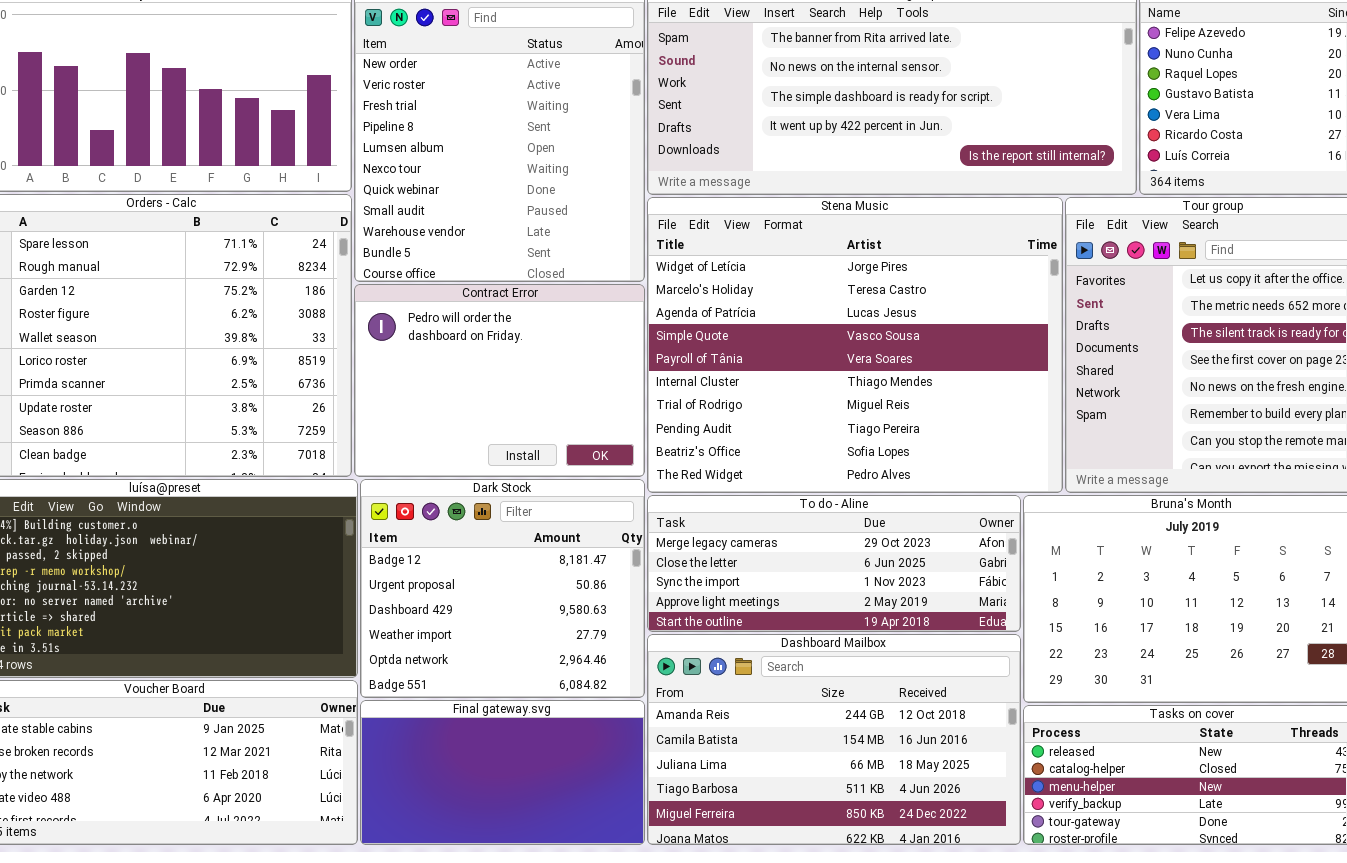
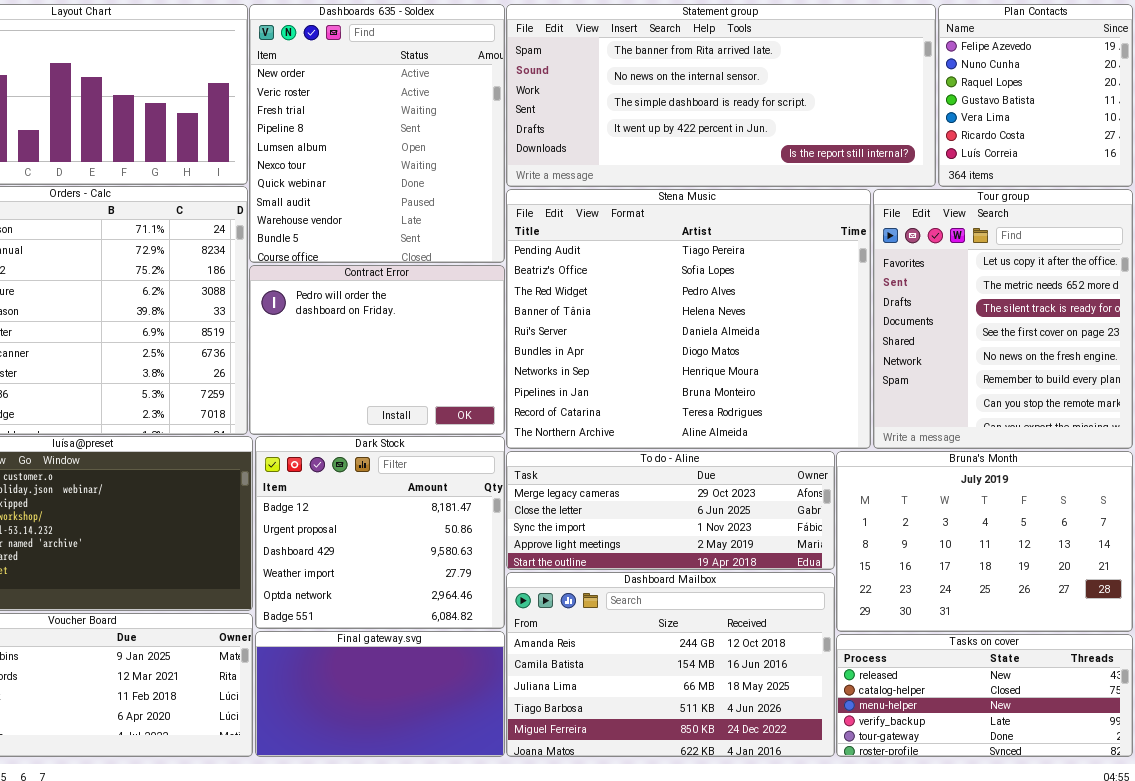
Stena Music: [647,197,1063,493] -> [506,189,871,449], scrolled down 7 rows

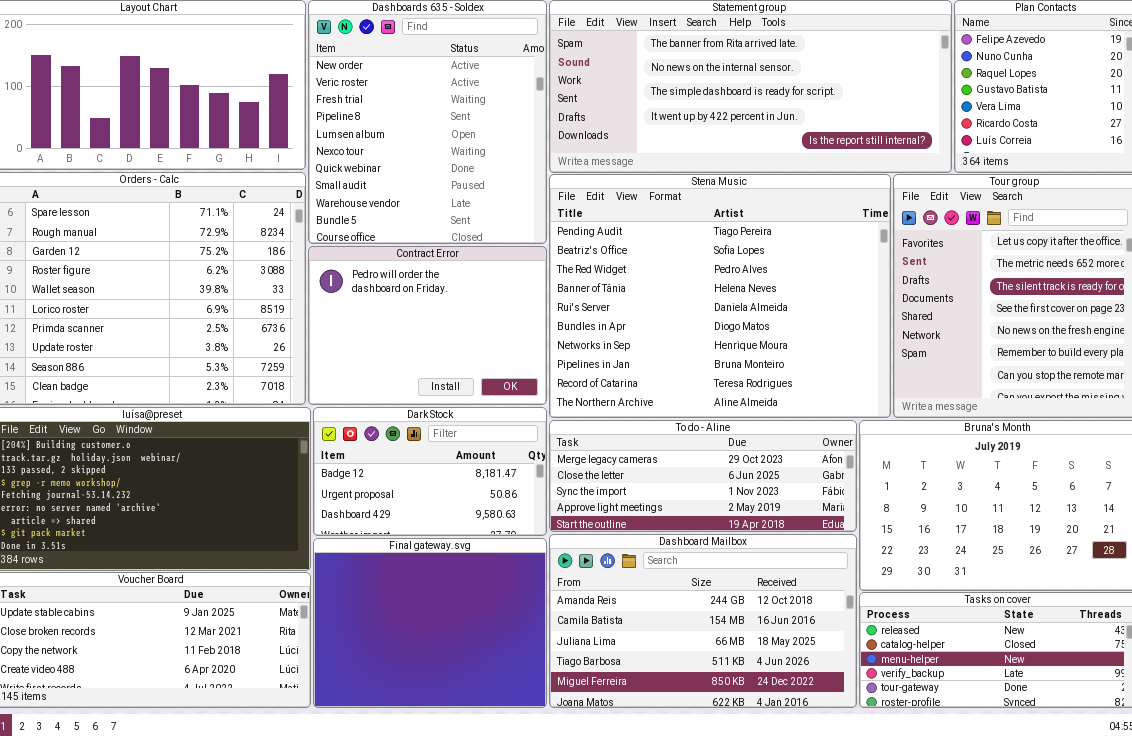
Dark Stock: [255,436,505,629] -> [313,407,547,536], resized
Final gateway.svg: [255,631,505,757] -> [313,538,547,708], resized

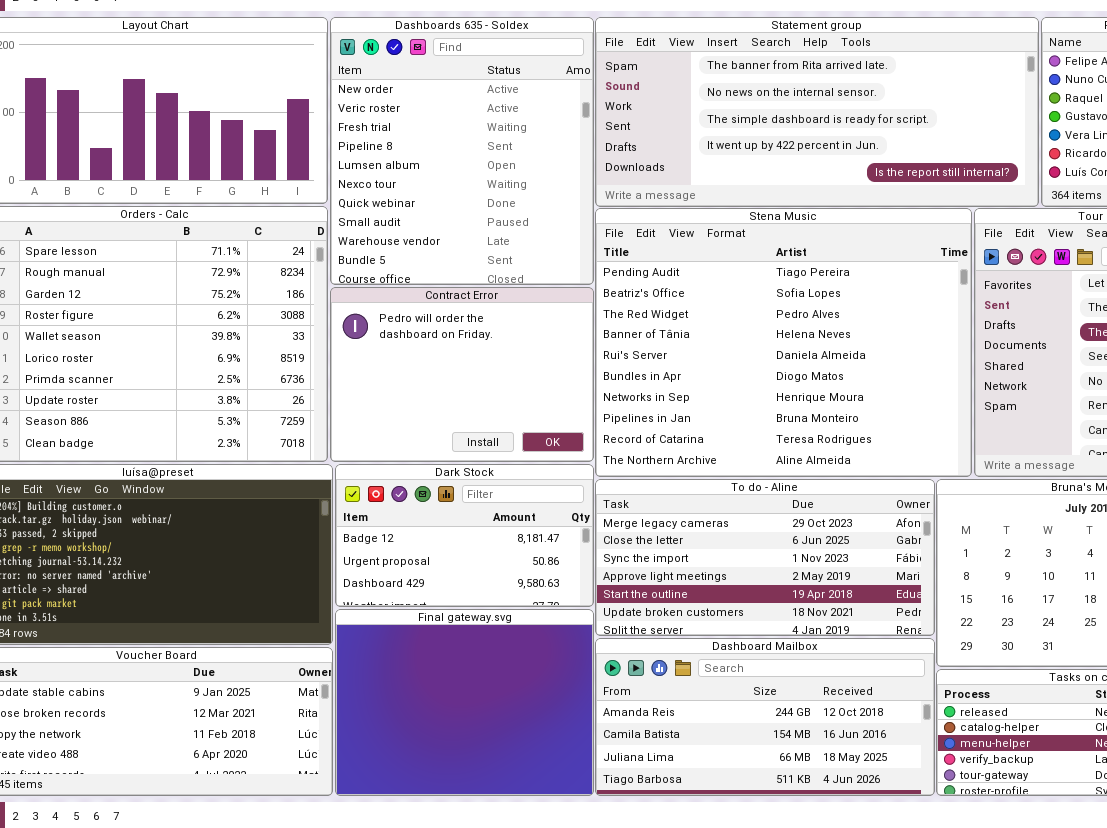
To do - Aline: [549,420,857,532] -> [595,479,935,636], resized
Dashboard Mailbox: [549,534,857,708] -> [595,638,935,796], resized

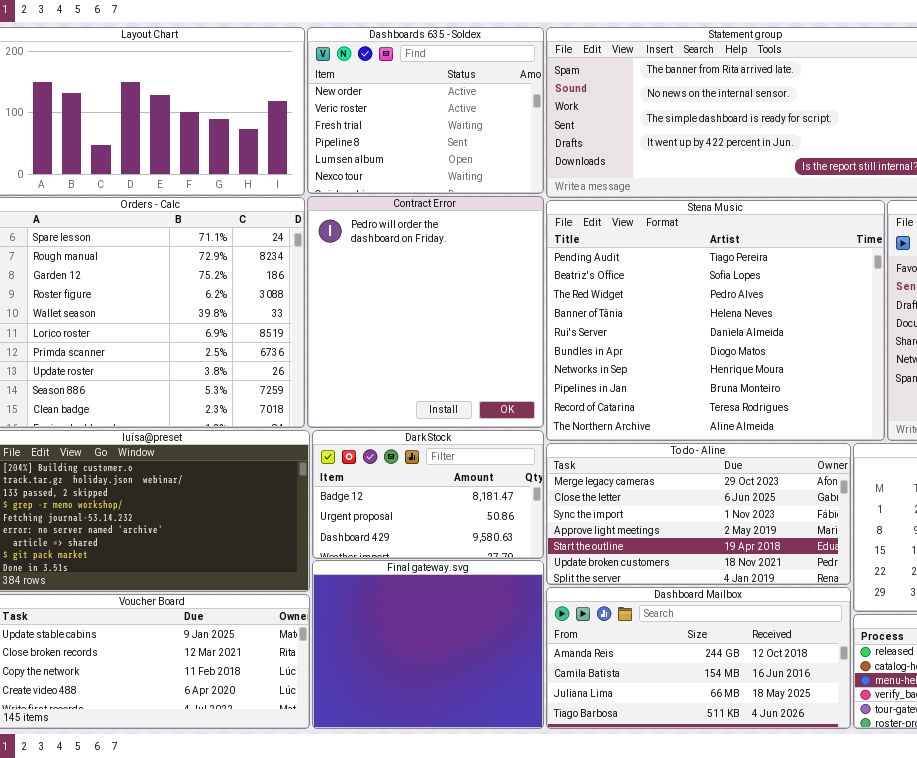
Dashboards 635 - Soldex: [330,17,594,285] -> [307,27,544,194], resized
Contract Error: [330,287,594,462] -> [307,196,544,428], resized

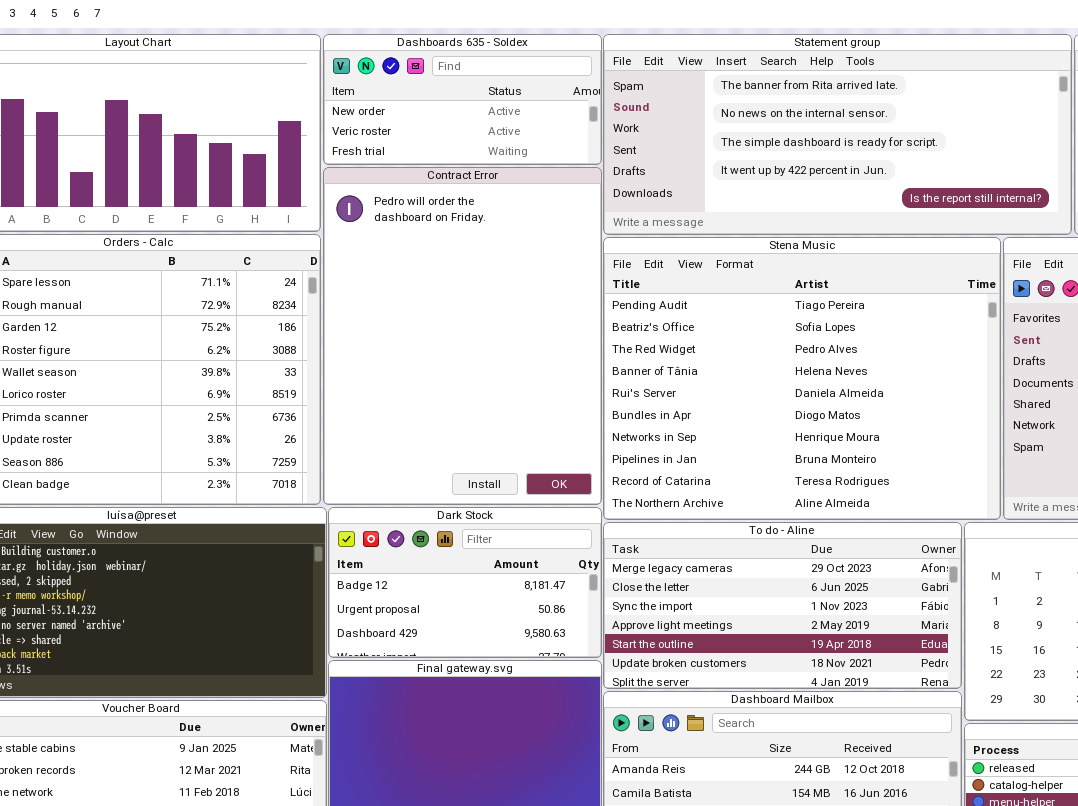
Dashboards 635 - Soldex: [307,27,544,194] -> [323,34,602,165], resized
Contract Error: [307,196,544,428] -> [323,167,602,505], resized

